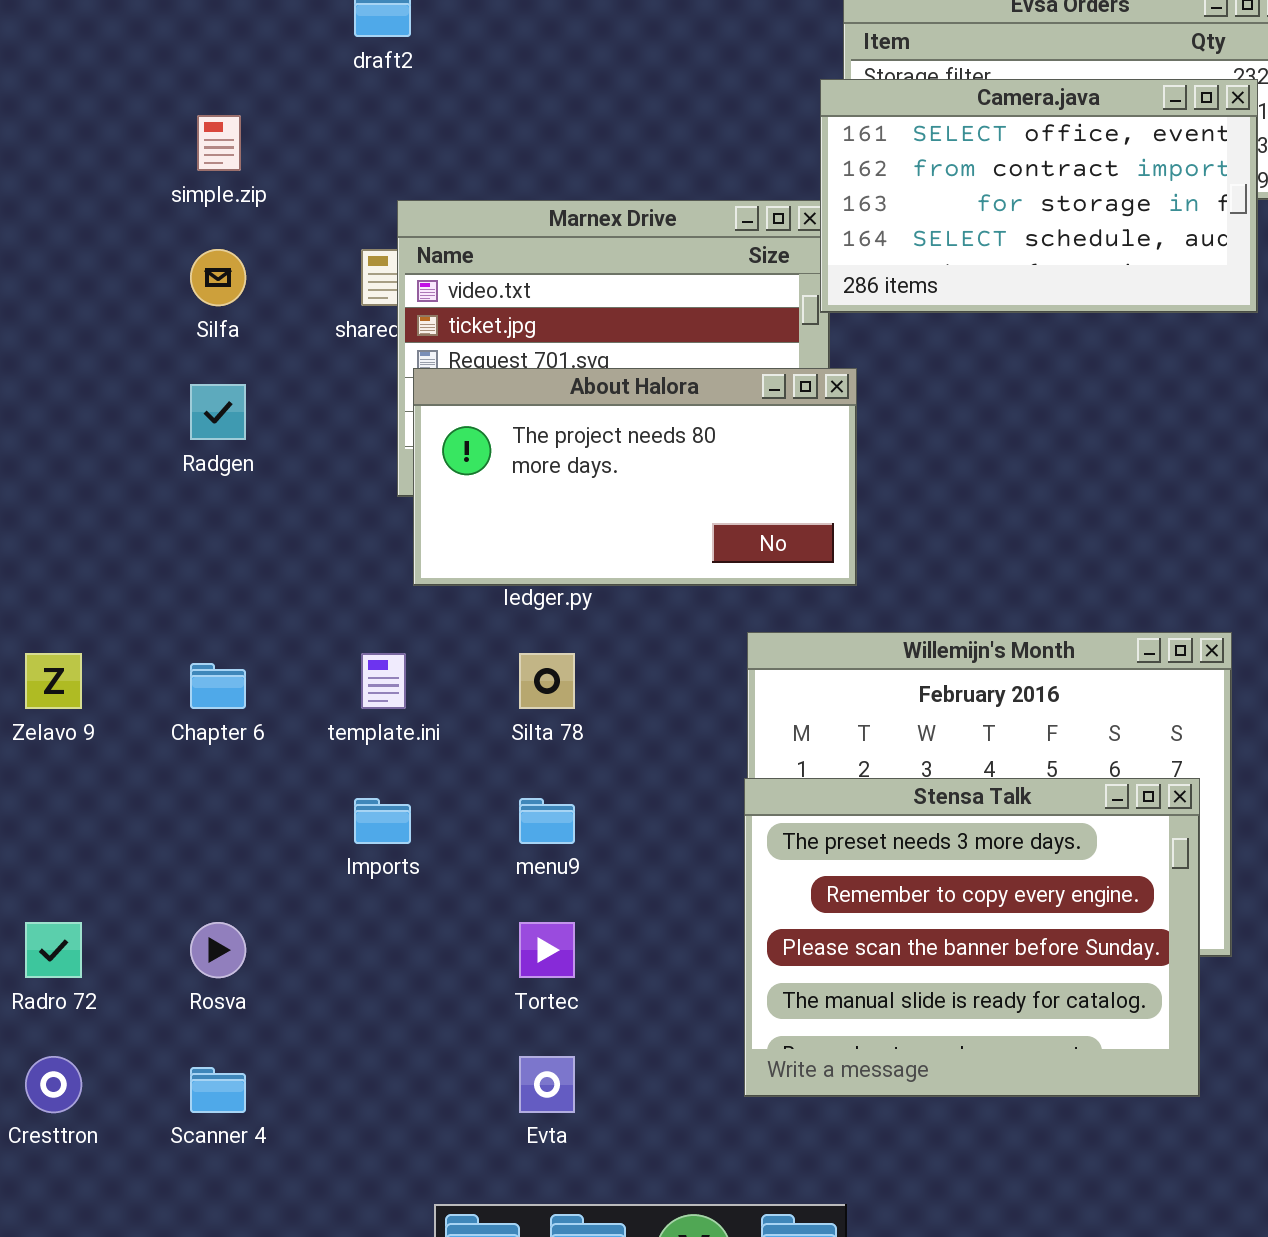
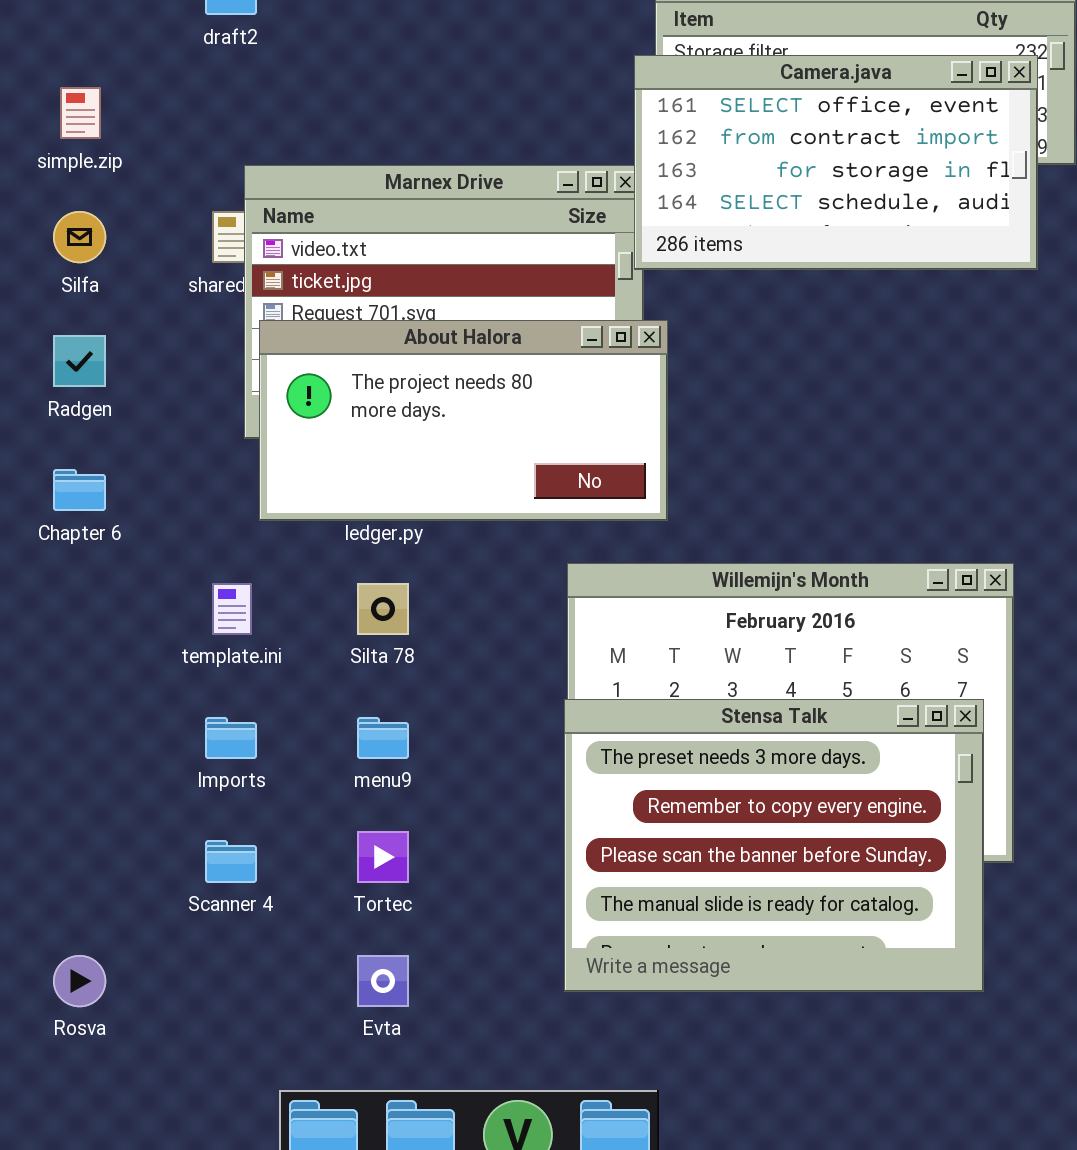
Chapter 6: [190,663,246,709] -> [53,469,106,511], moved
Rosva: [190,922,246,978] -> [53,955,106,1007], moved
Scanner 4: [190,1067,246,1113] -> [205,840,257,883], moved

